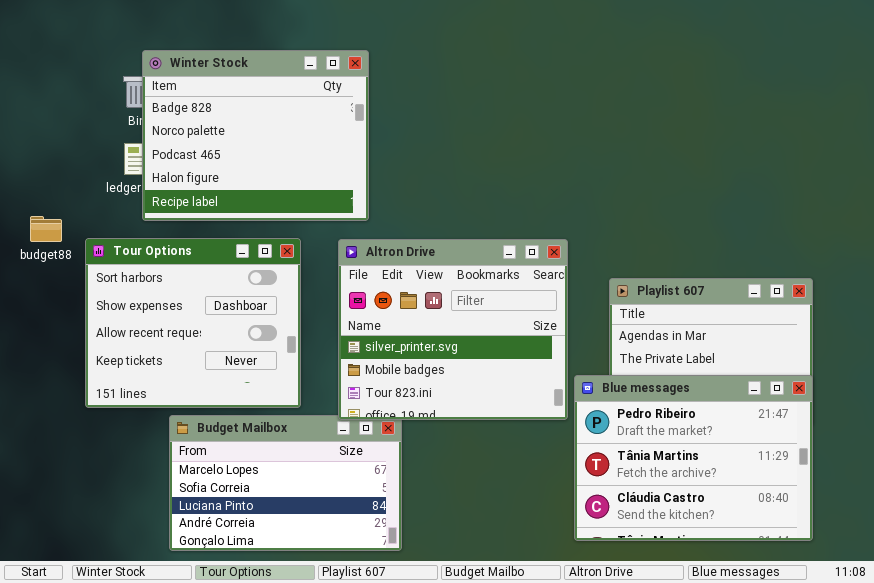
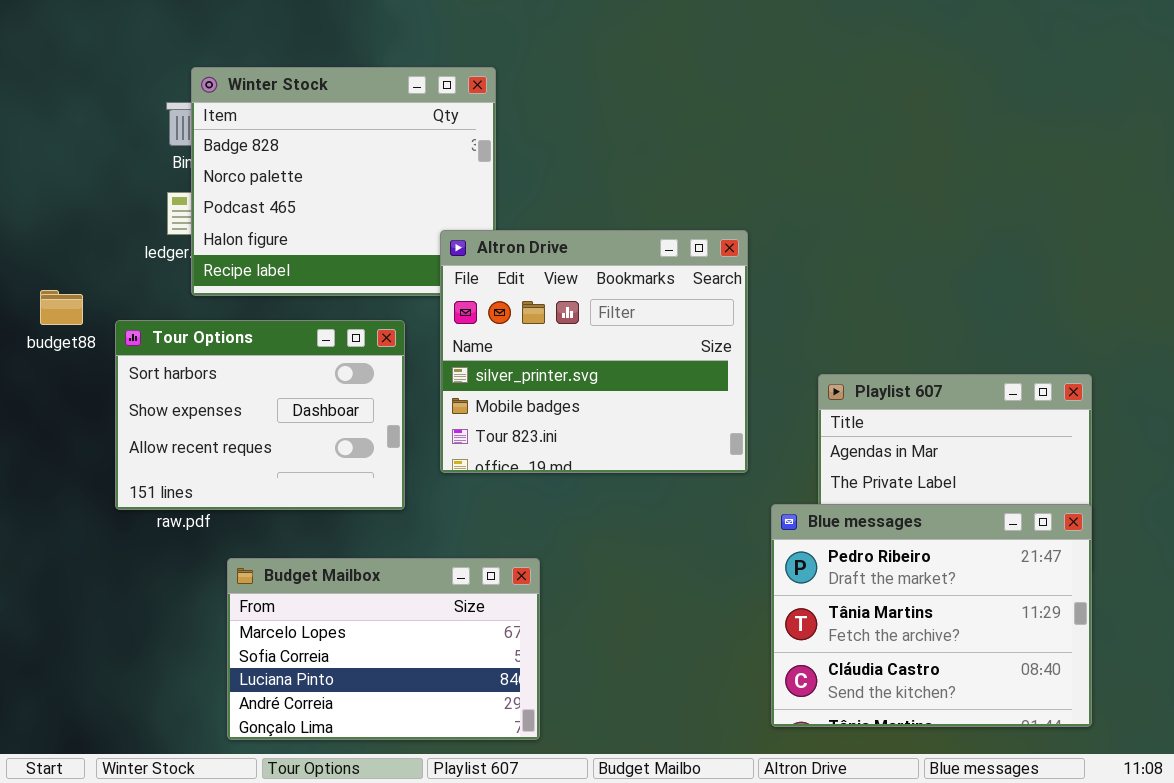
Tour Options: [85,238,301,408] -> [115,320,405,510], resized
Altron Drive: [338,239,568,420] -> [440,230,748,473], moved

